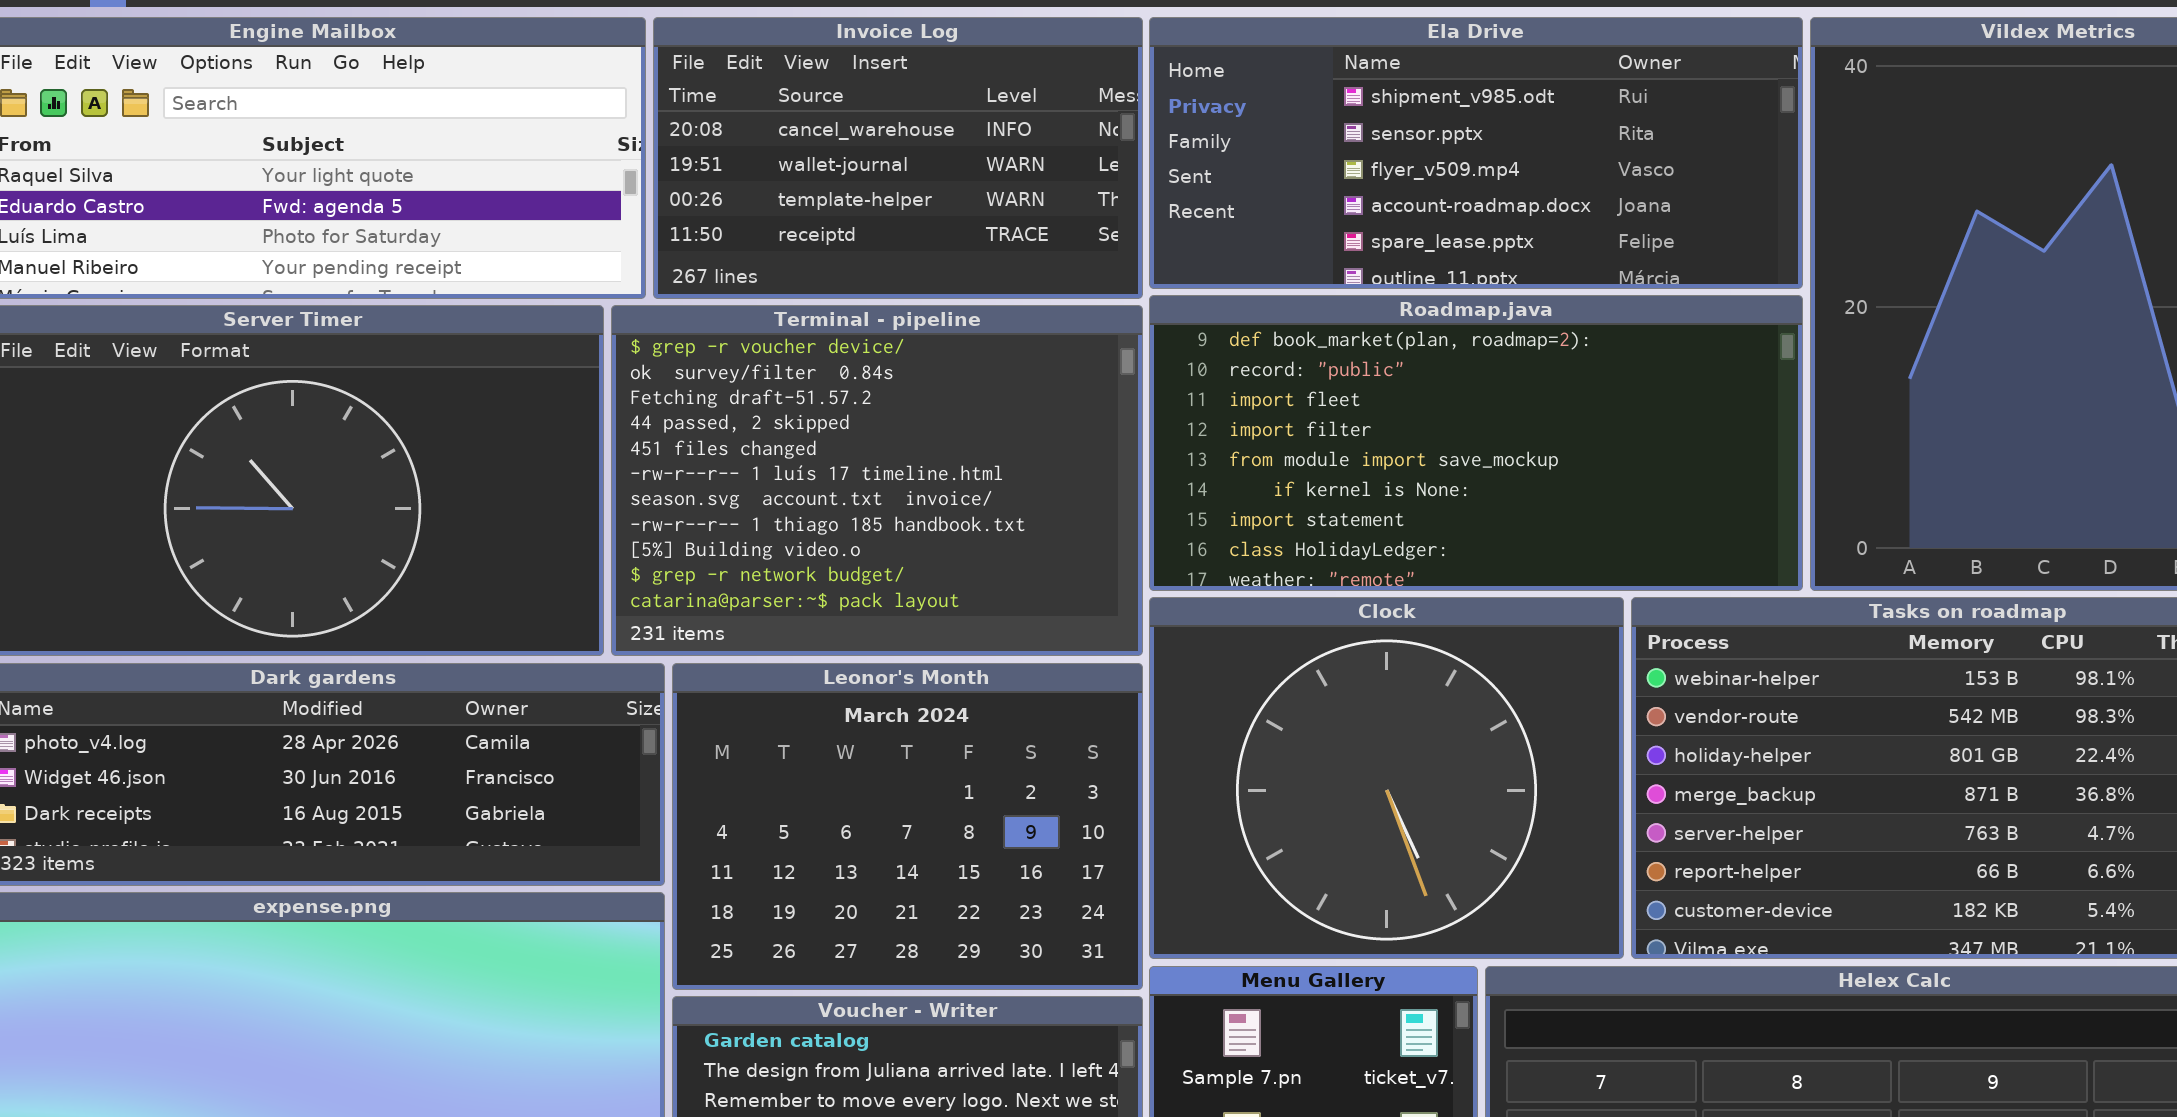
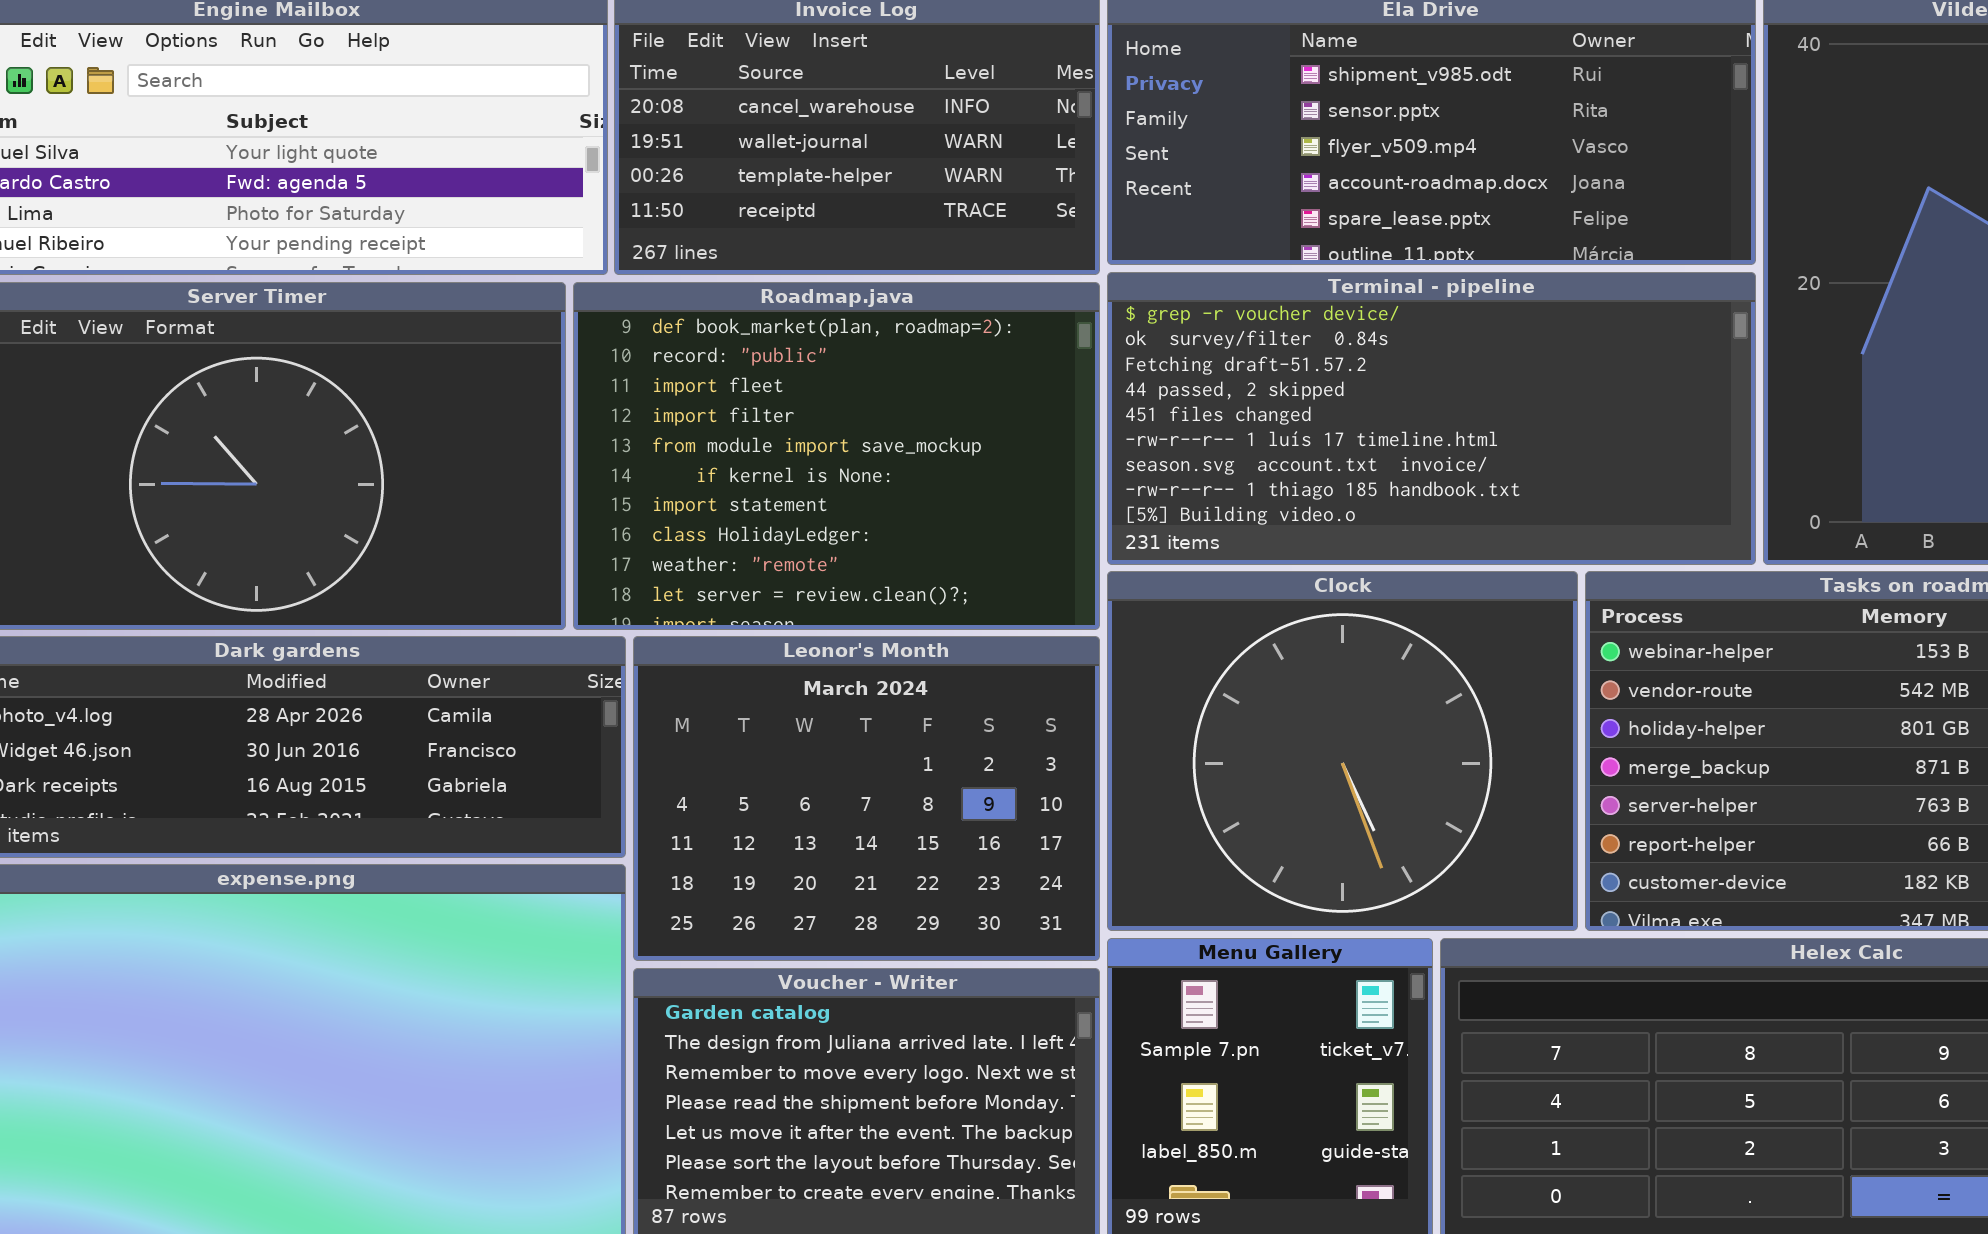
Roadmap.java: [1149,295,1803,591] -> [573,282,1100,630], moved, resized
Terminal - pipeline: [611,305,1143,656] -> [1107,272,1756,565], moved, resized

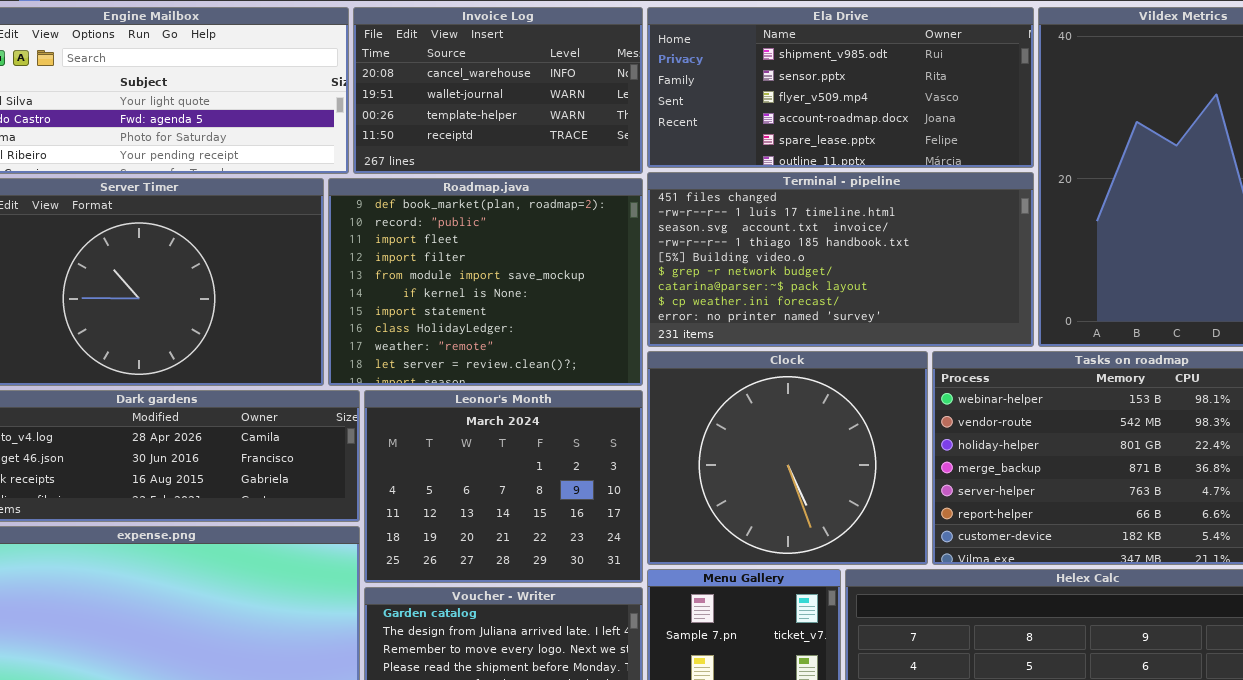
Terminal - pipeline: [1107,272,1756,565] -> [647,172,1034,347], scrolled down 4 rows

